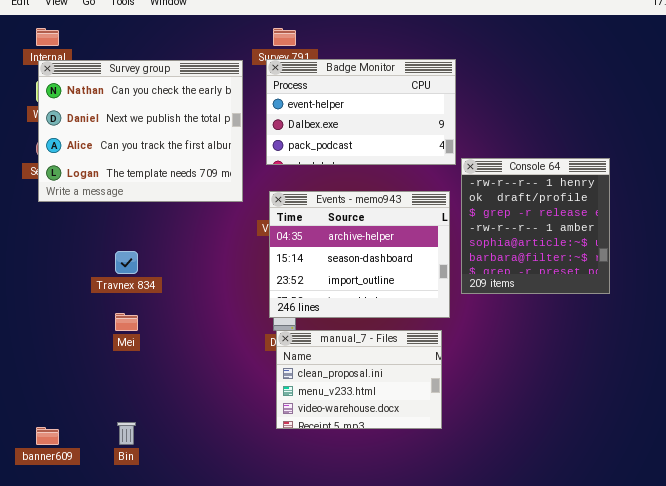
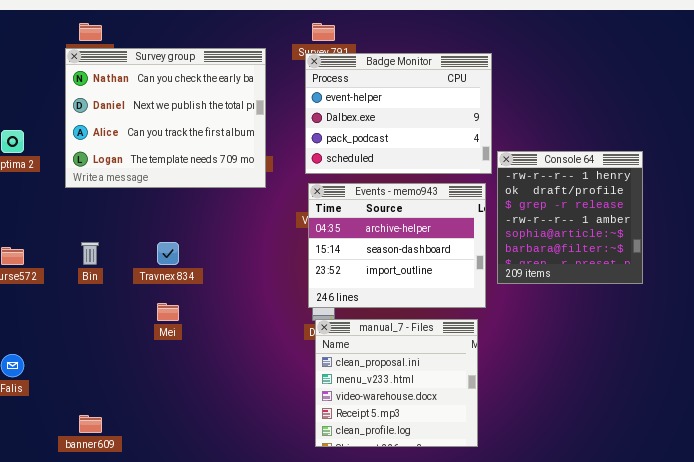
Badge Monitor: [266,59,456,165] -> [305,53,492,174], resized
Survey group: [38,60,243,202] -> [65,48,266,188], moved
manual_7 - Files: [276,330,442,429] -> [315,319,478,447], resized
Bin: [117,422,136,445] -> [81,242,99,265], moved

